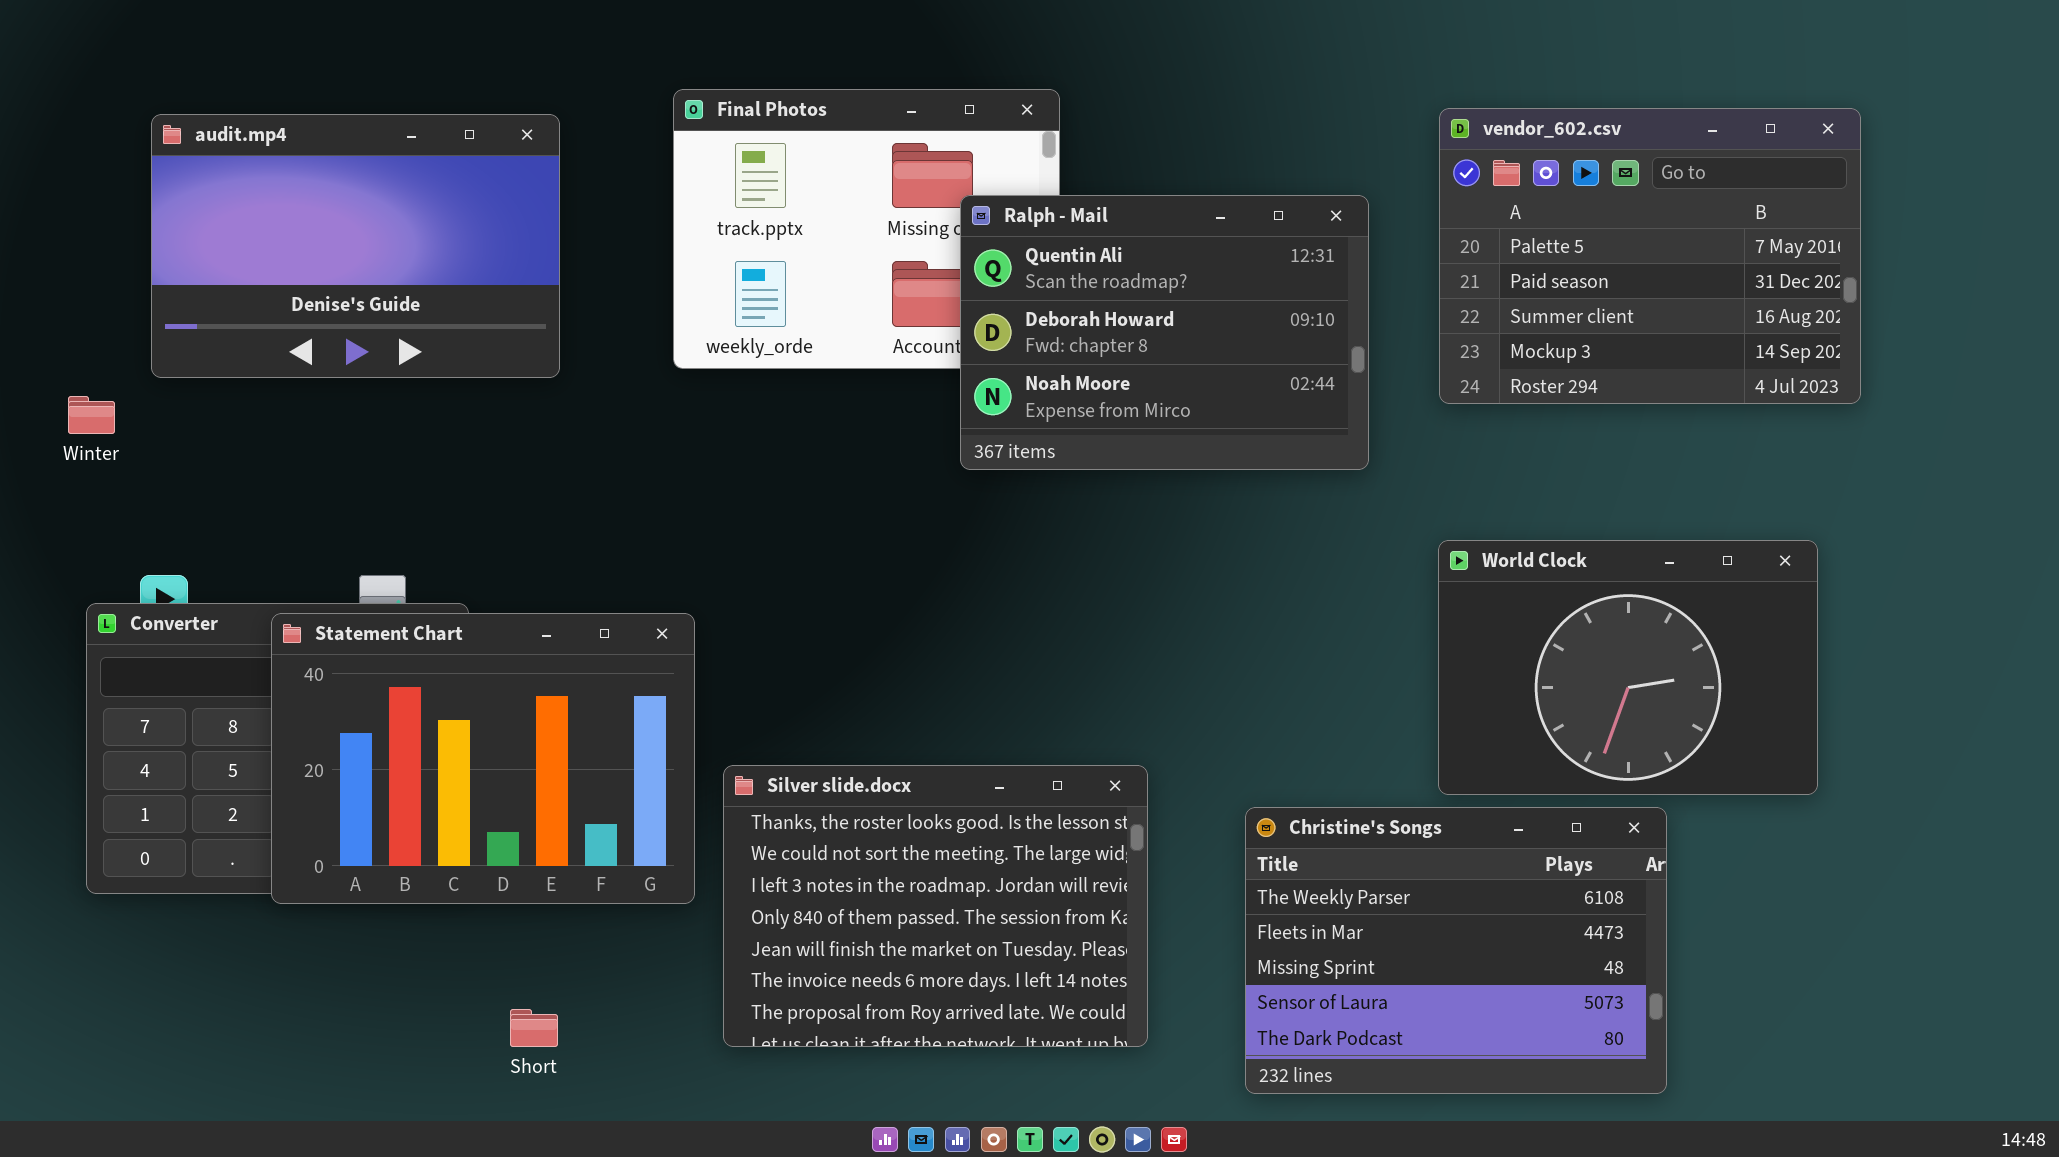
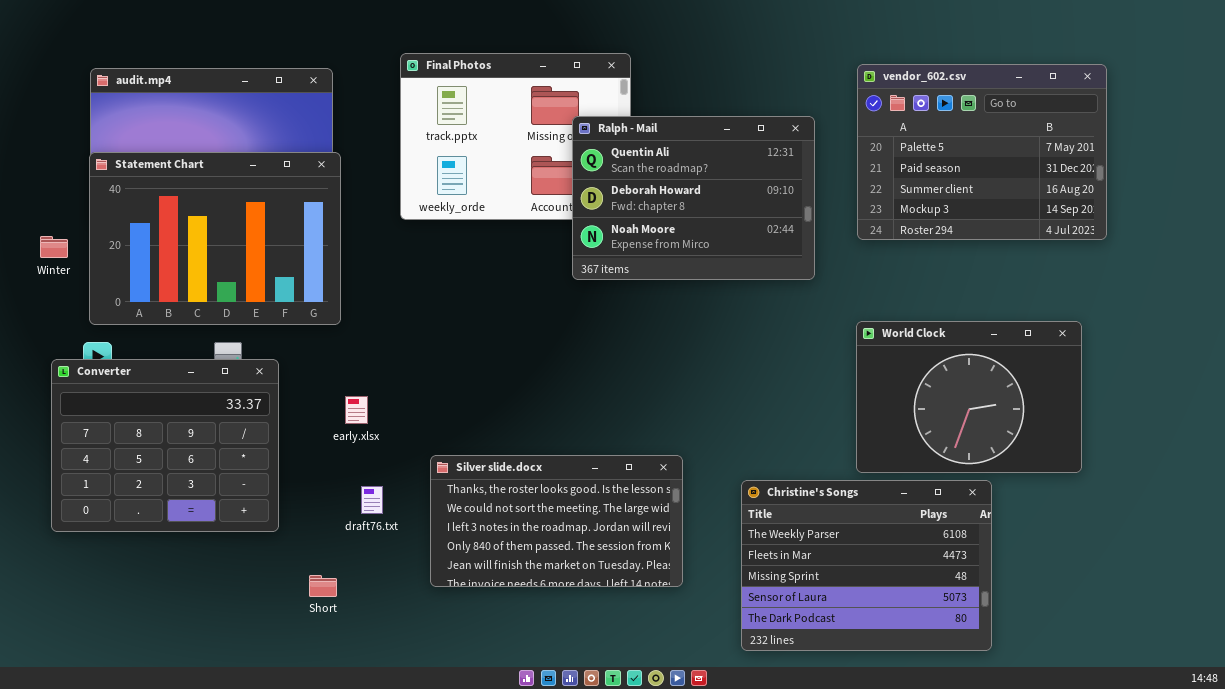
Statement Chart: [271,613,695,904] -> [89,152,341,325], moved
Silver slide.docx: [723,765,1148,1047] -> [430,455,683,587], resized
Short: [510,1009,558,1047] -> [309,575,337,597], moved

